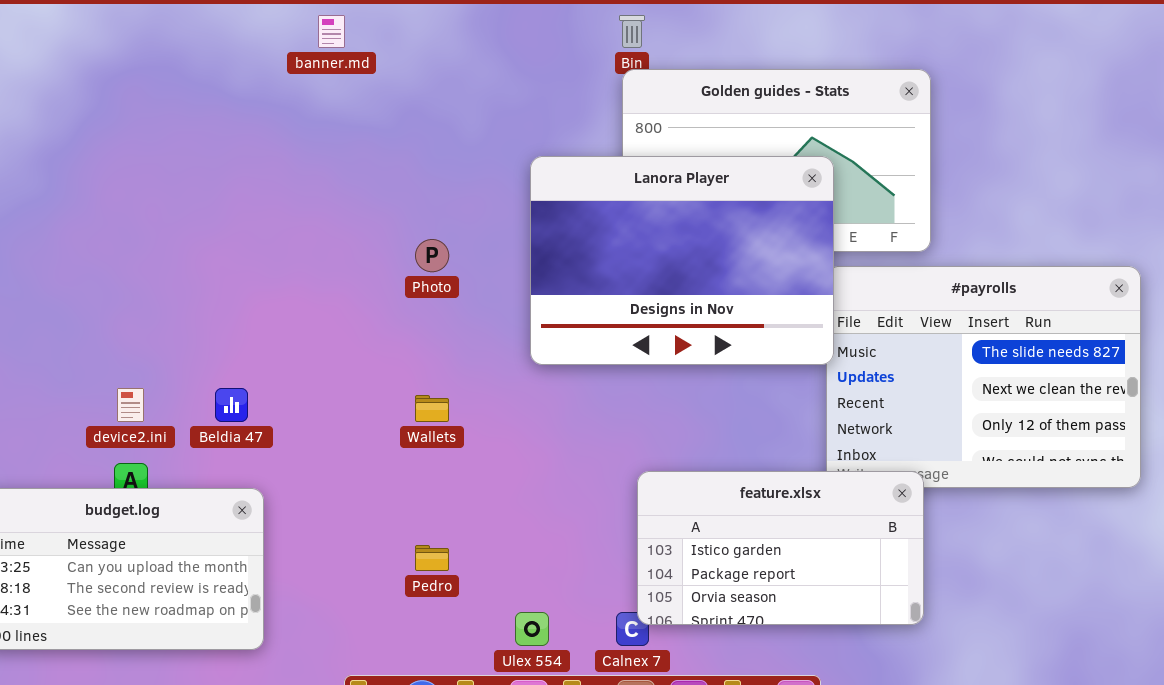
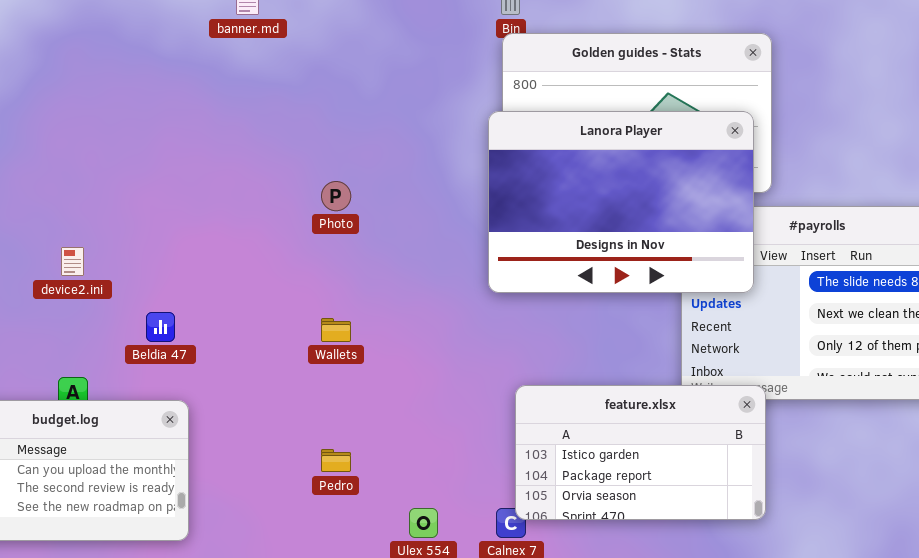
Lanora Player: [530,156,834,365] -> [488,111,754,293], moved
device2.ini: [117,388,144,422] -> [61,247,84,276], moved

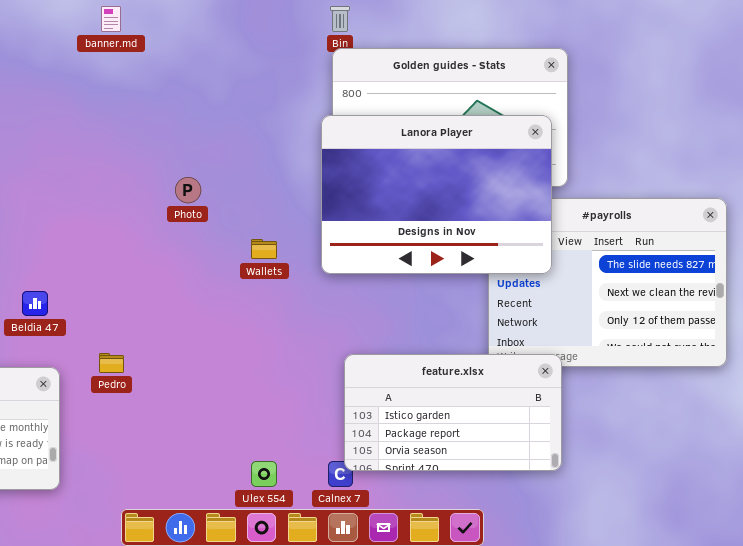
Wallets: [321,318,351,342] -> [251,239,277,259], moved
Pedro: [321,449,351,472] -> [99,353,124,373], moved

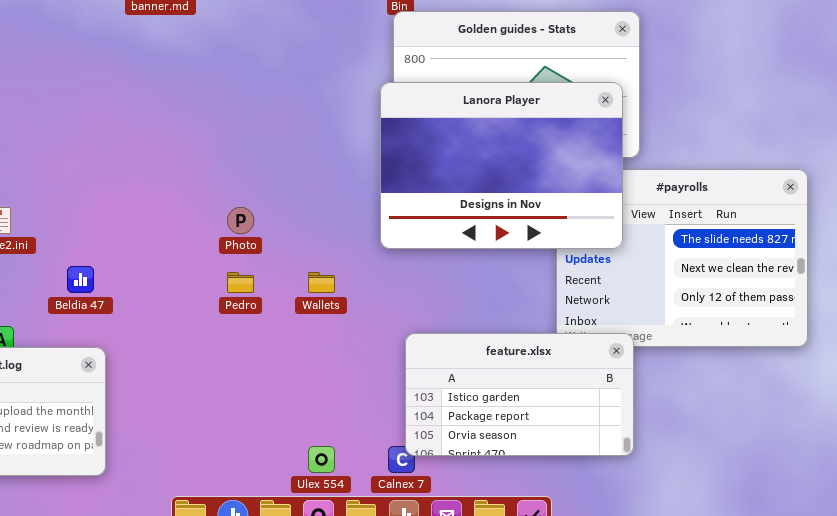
Photo: [175,177,201,203] -> [227,207,254,234], moved
Wallets: [251,239,277,259] -> [308,272,335,293], moved
Pedro: [99,353,124,373] -> [227,272,254,293], moved

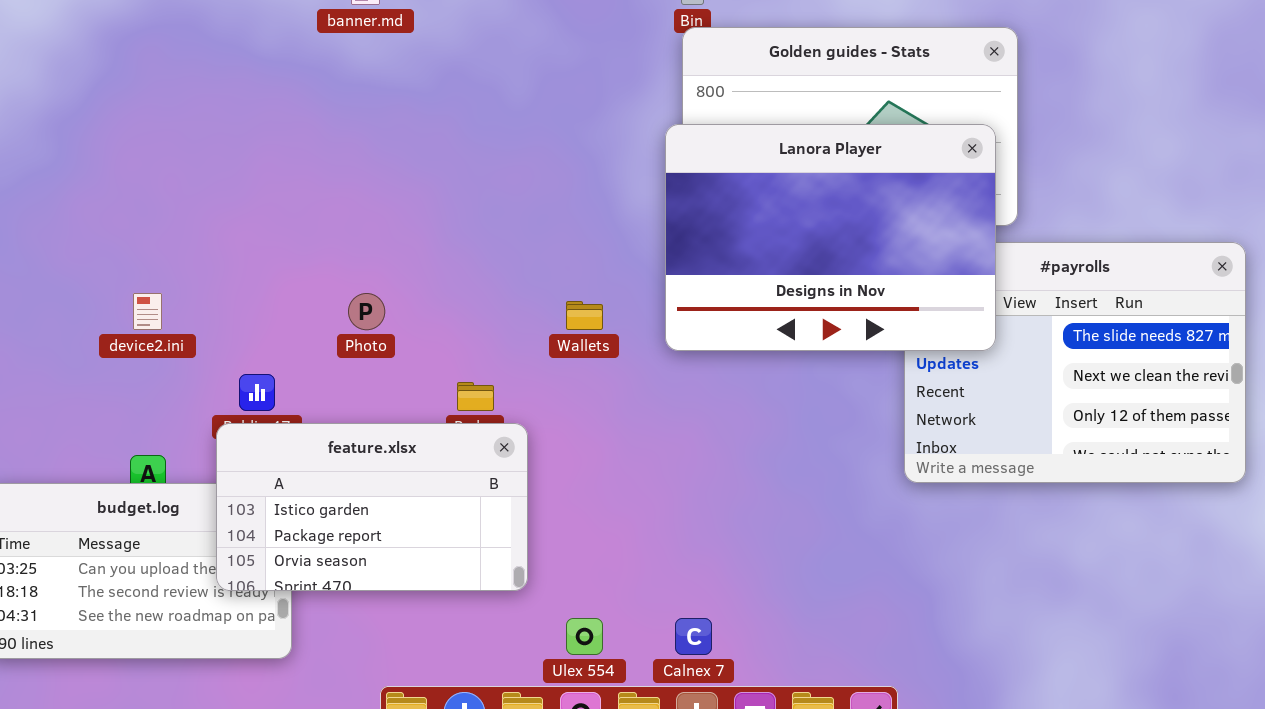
Photo: [227,207,254,234] -> [348,293,385,330], moved
Wallets: [308,272,335,293] -> [566,301,603,330], moved
feature.xlsx: [405,333,634,456] -> [216,423,528,591], moved

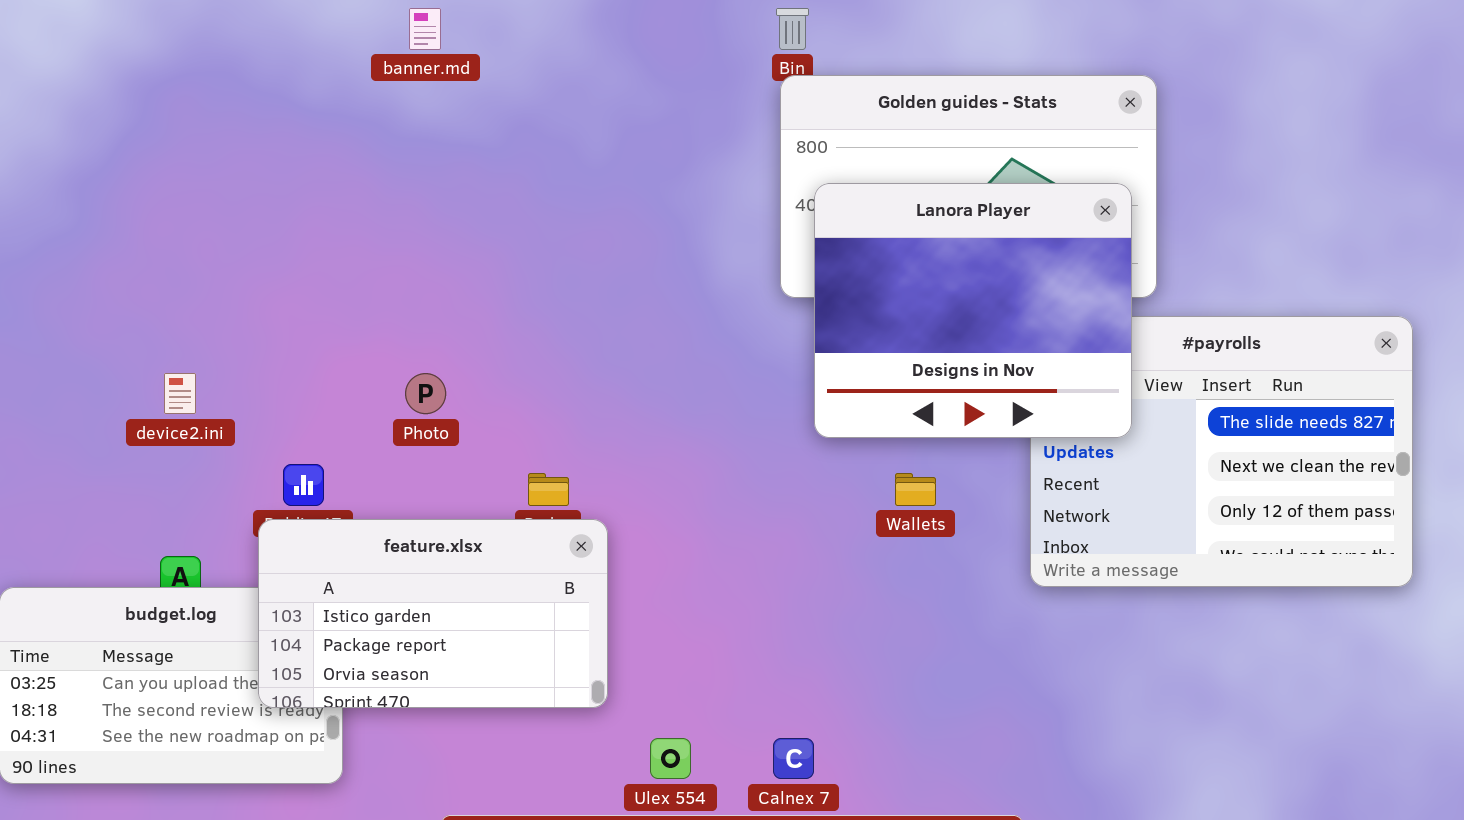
Lanora Player: [665,124,996,351] -> [814,183,1132,438], resized
Wallets: [566,301,603,330] -> [895,473,936,506], moved

